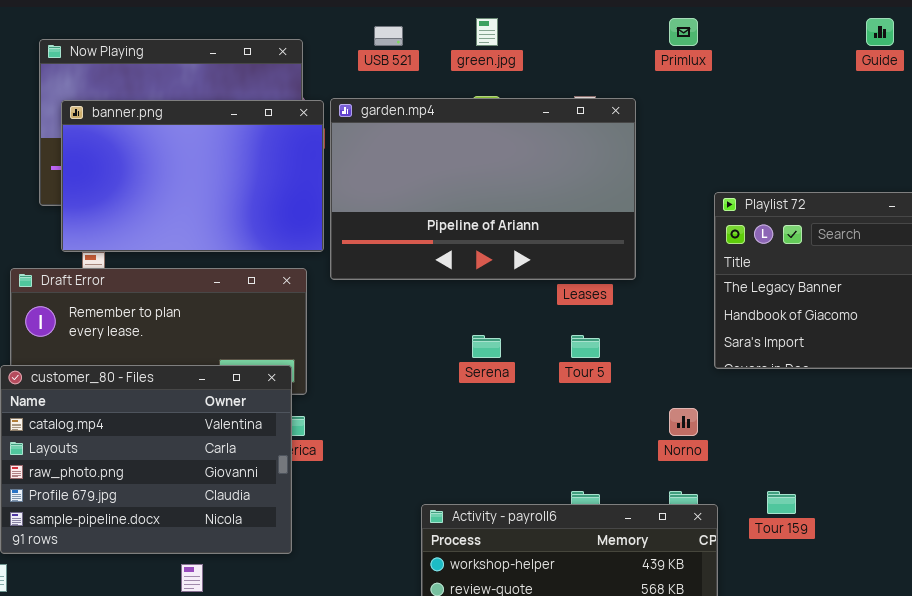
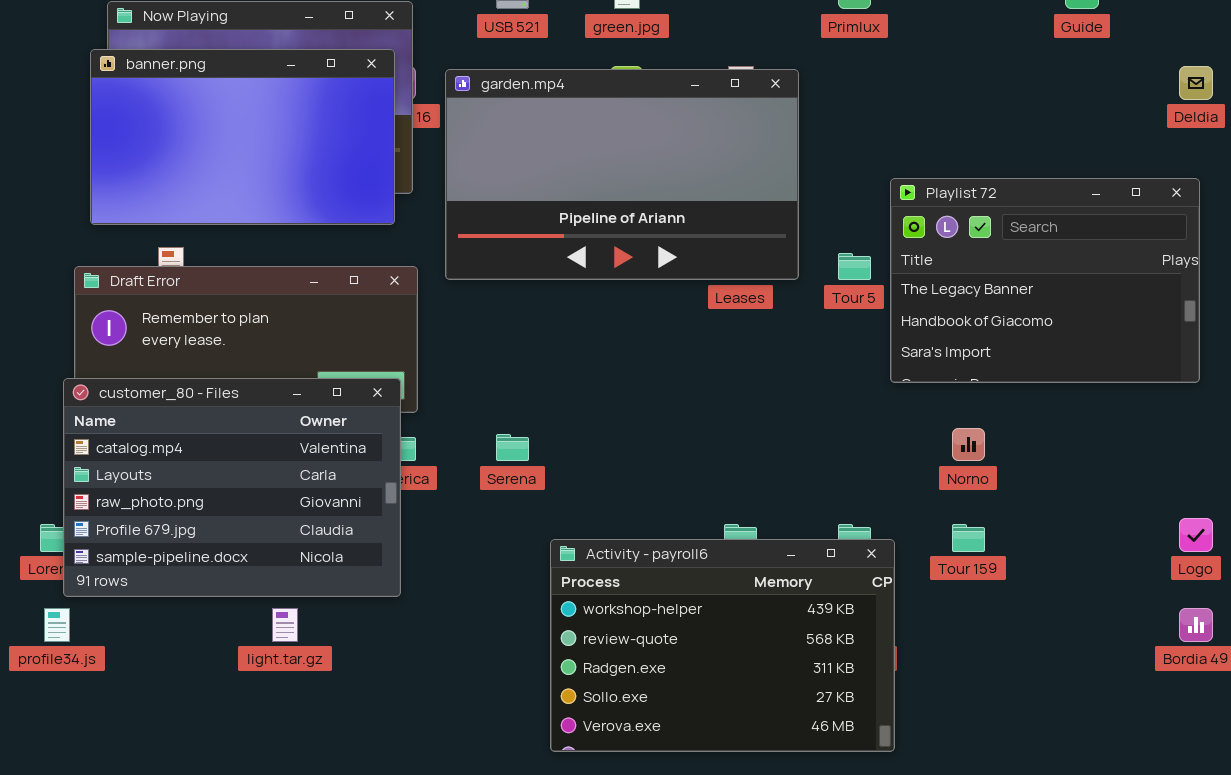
banner.png: [61,100,324,252] -> [90,49,395,225], moved
Serena: [472,335,501,358] -> [496,434,529,461], moved
Tour 5: [571,335,600,358] -> [838,253,871,280], moved
Norno: [669,408,698,436] -> [952,428,985,461], moved

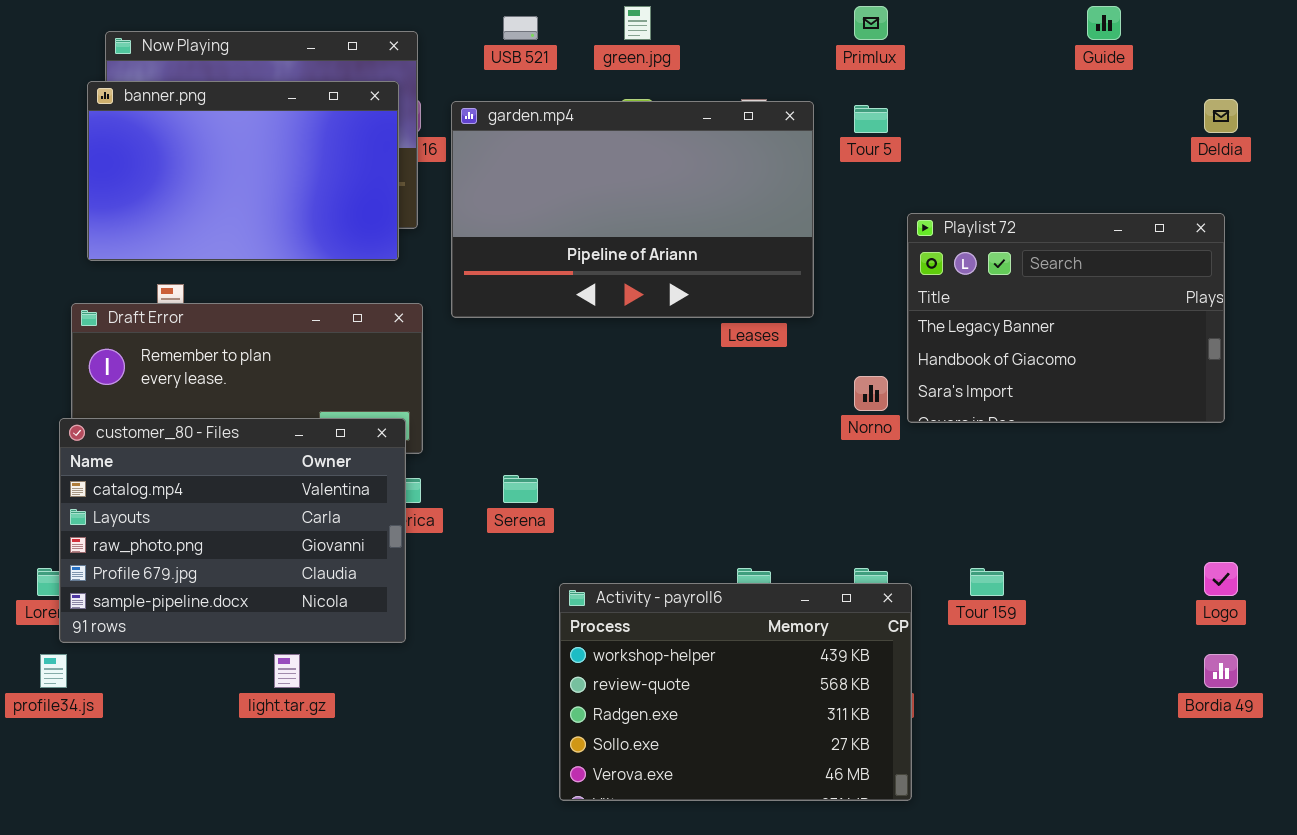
Tour 5: [838,253,871,280] -> [854,105,888,133], moved
Norno: [952,428,985,461] -> [854,376,888,411], moved

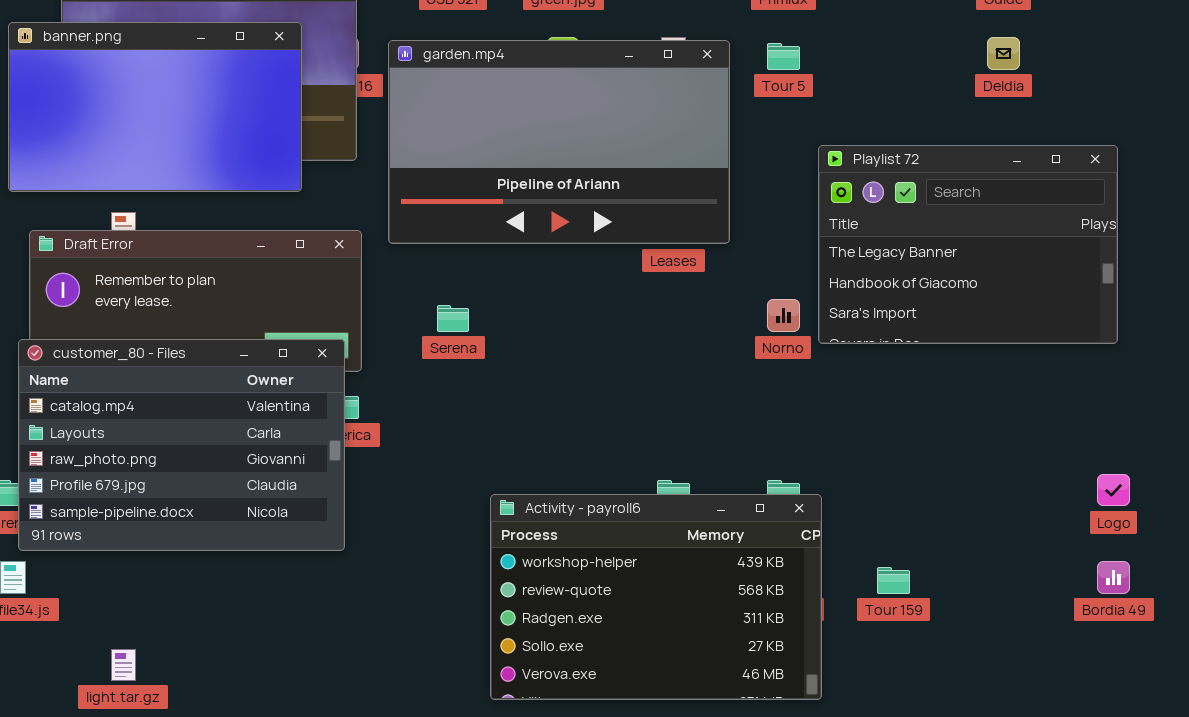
banner.png: [87,81,399,261] -> [8,22,302,192], moved
Deldia: [1204,99,1238,133] -> [987,37,1020,70], moved
Serena: [503,475,538,503] -> [437,305,469,332], moved
Tour 159: [970,568,1004,596] -> [877,567,910,594], moved
light.tar.gz: [274,654,300,688] -> [111,649,136,681], moved

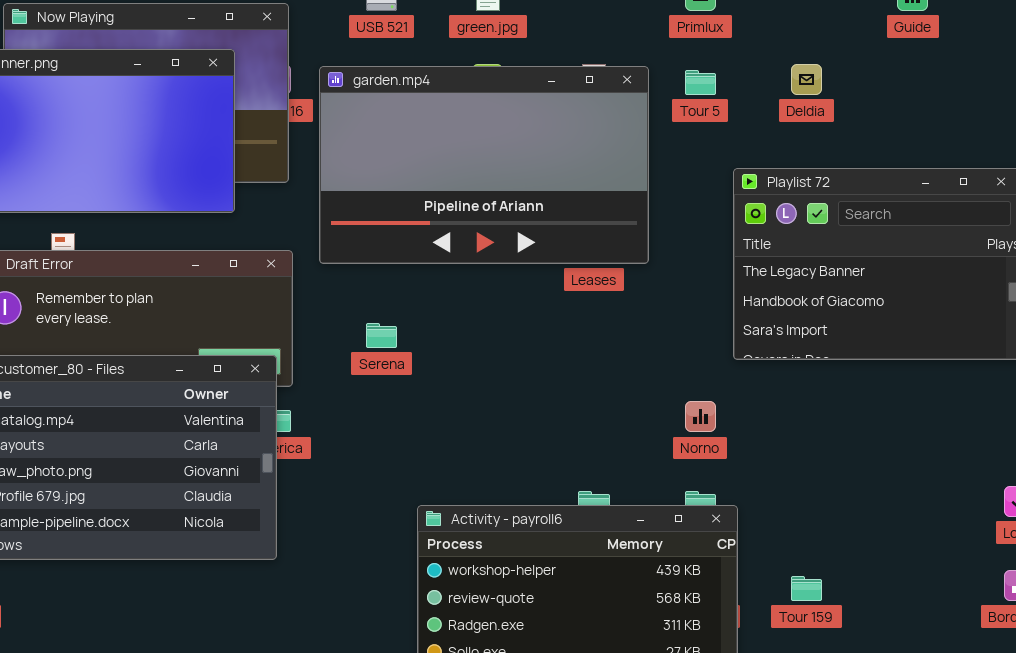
Deldia: [987,37,1020,70] -> [791,64,822,95], moved
Norno: [767,299,800,332] -> [685,401,716,432], moved

